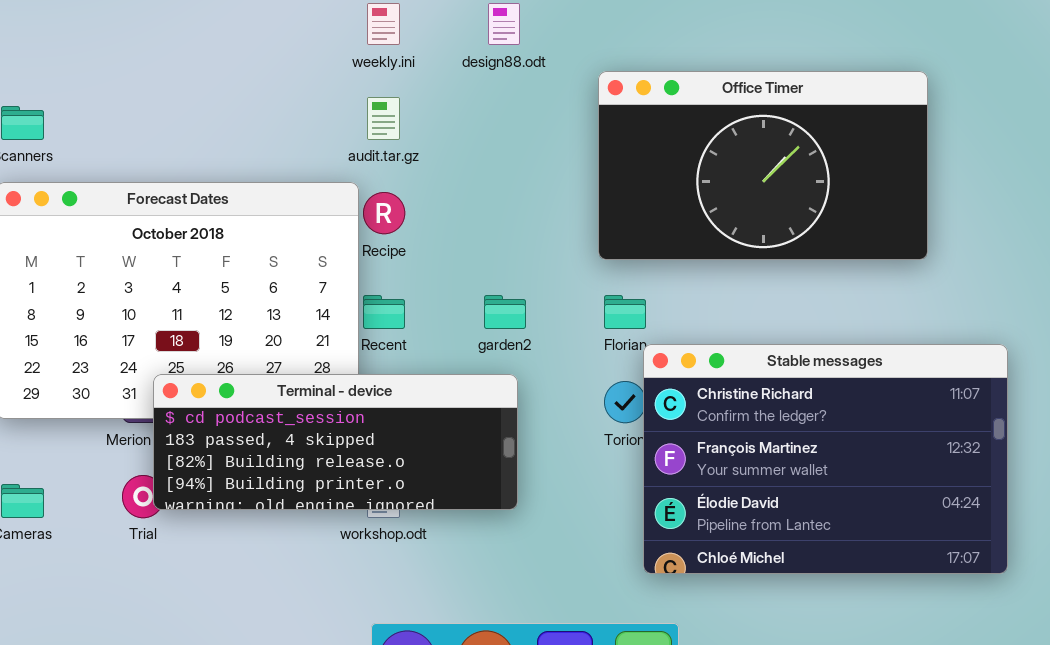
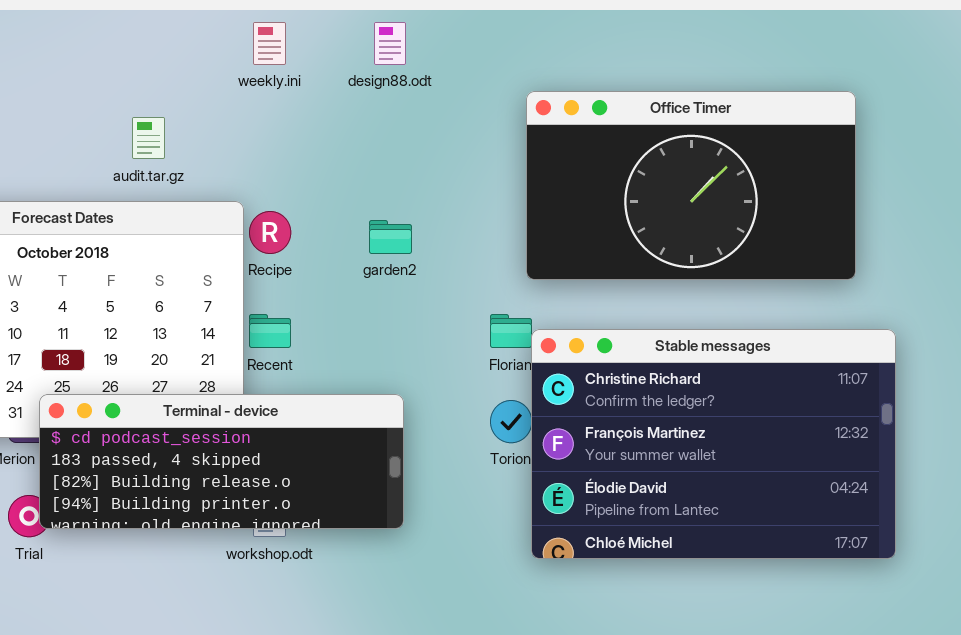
Office Timer: [598,71,928,260] -> [526,91,856,280], moved
audit.tar.gz: [367,97,400,140] -> [132,117,165,159], moved
garden2: [484,295,526,329] -> [369,220,412,254], moved
Stable messages: [643,344,1008,574] -> [531,329,896,559], moved

